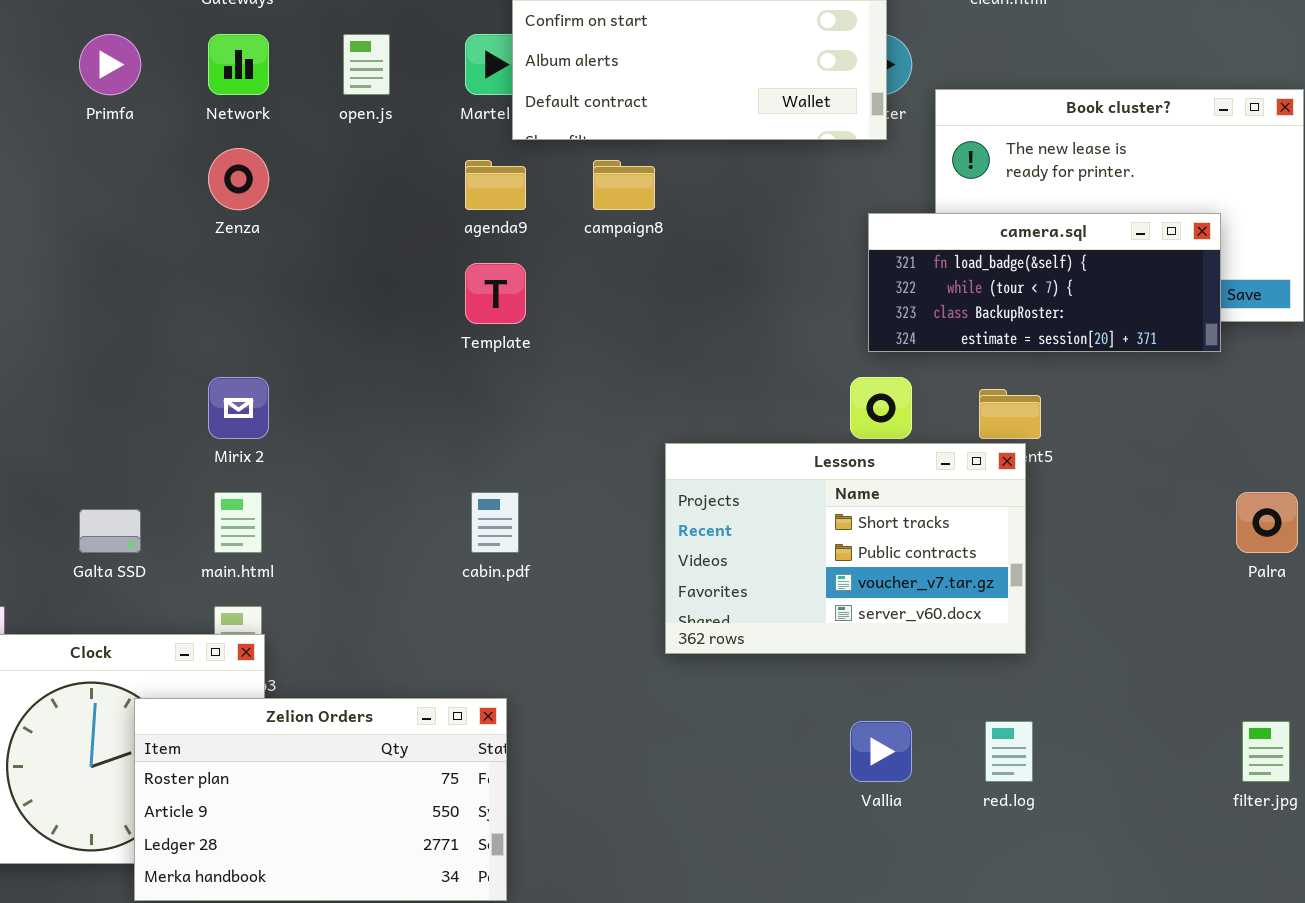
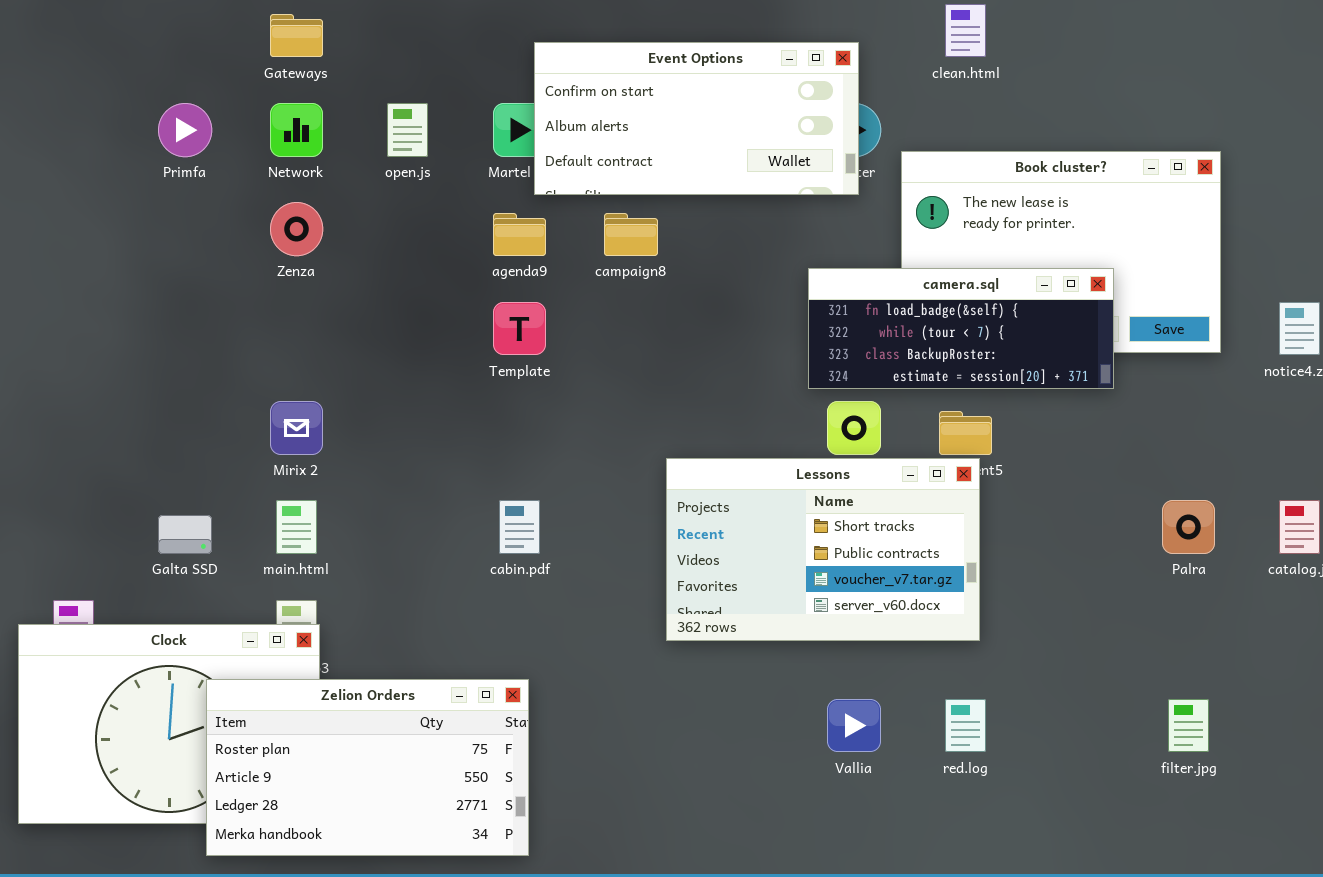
camera.sql: [868,213,1221,352] -> [808,268,1114,389], moved

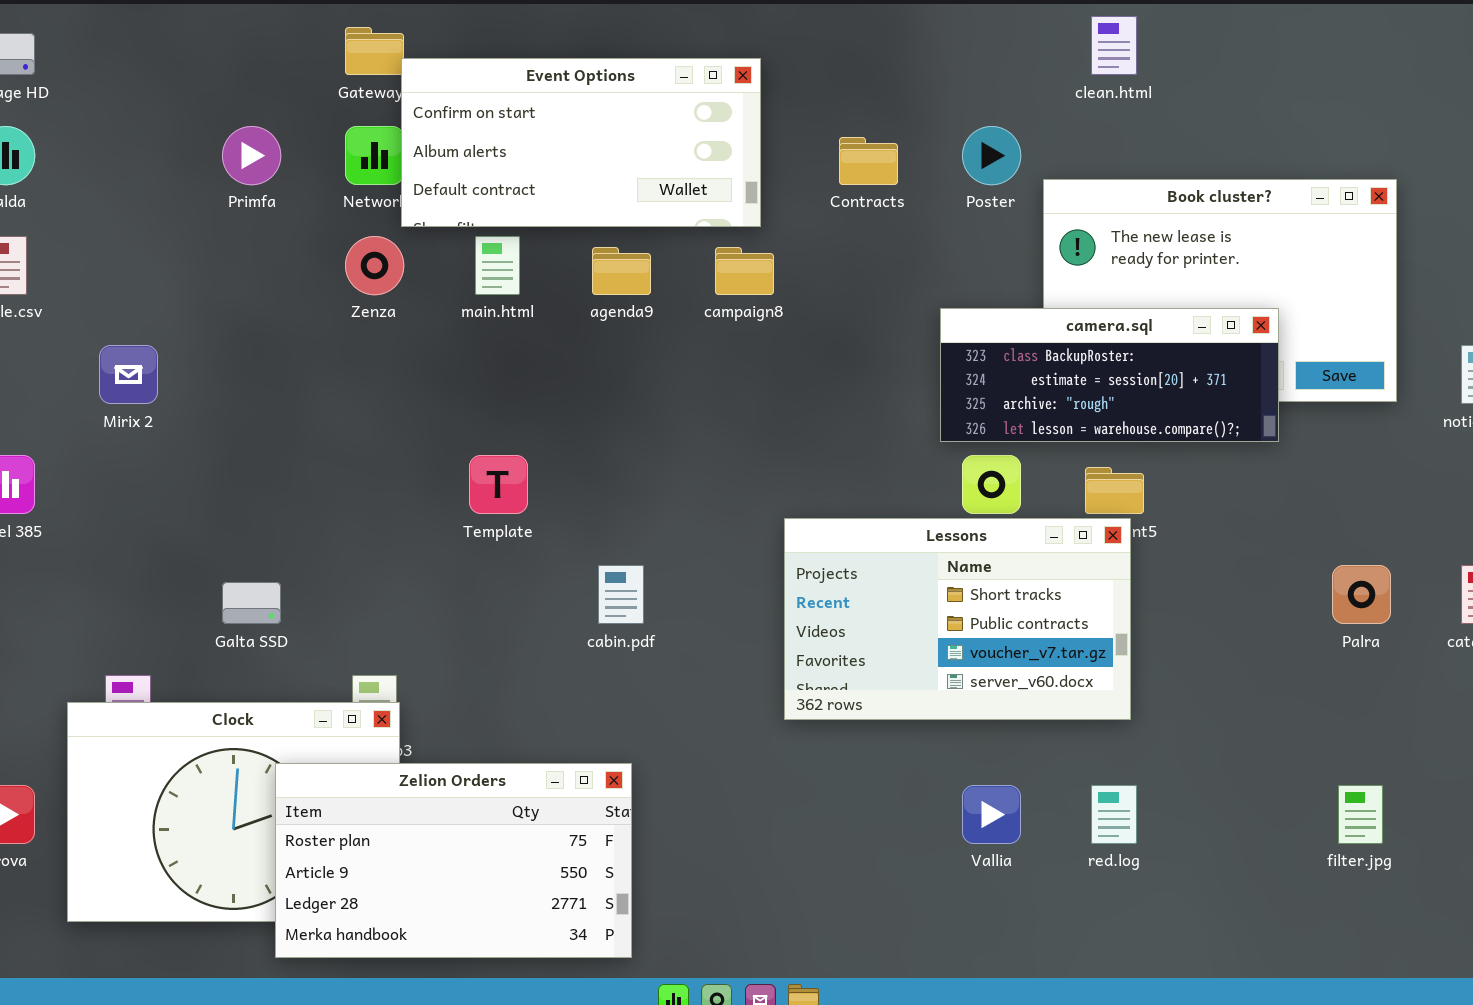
Event Options: [534,42,859,195] -> [401,58,761,227], moved
camera.sql: [808,268,1114,389] -> [940,308,1279,442], scrolled down 2 rows
Template: [493,302,546,355] -> [469,455,528,514], moved
Mirix 2: [270,401,323,455] -> [99,345,158,404], moved
main.html: [276,500,317,554] -> [475,236,520,295], moved

